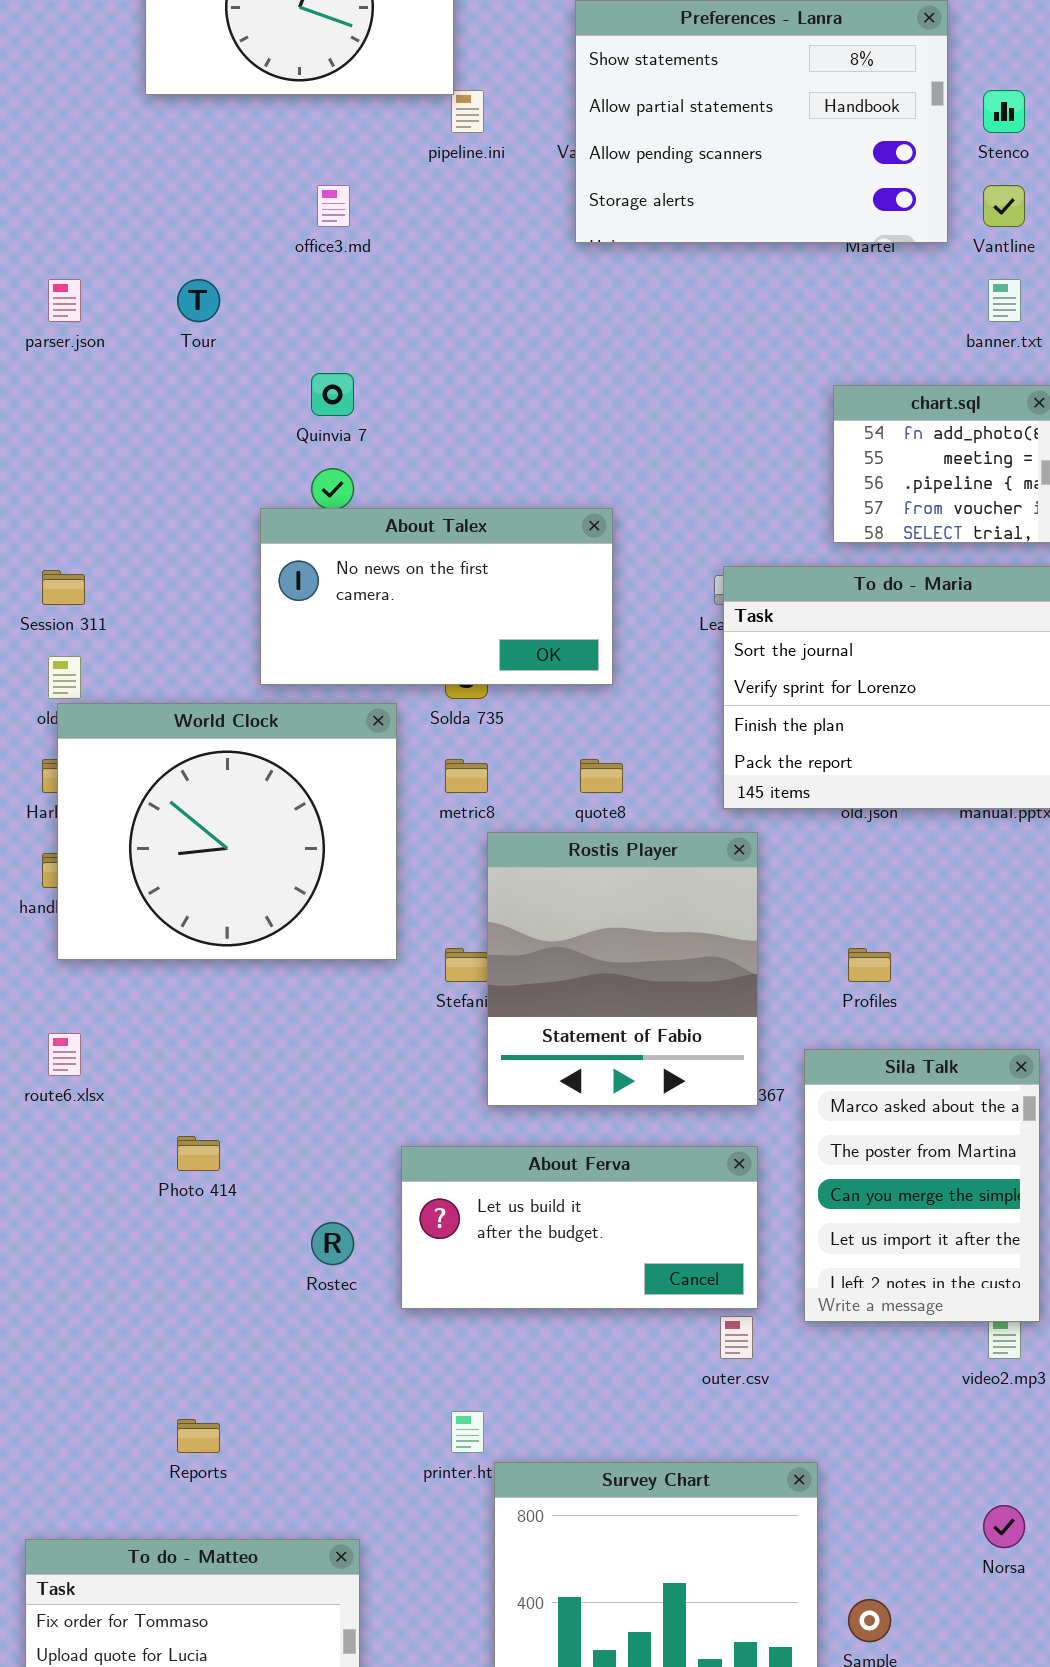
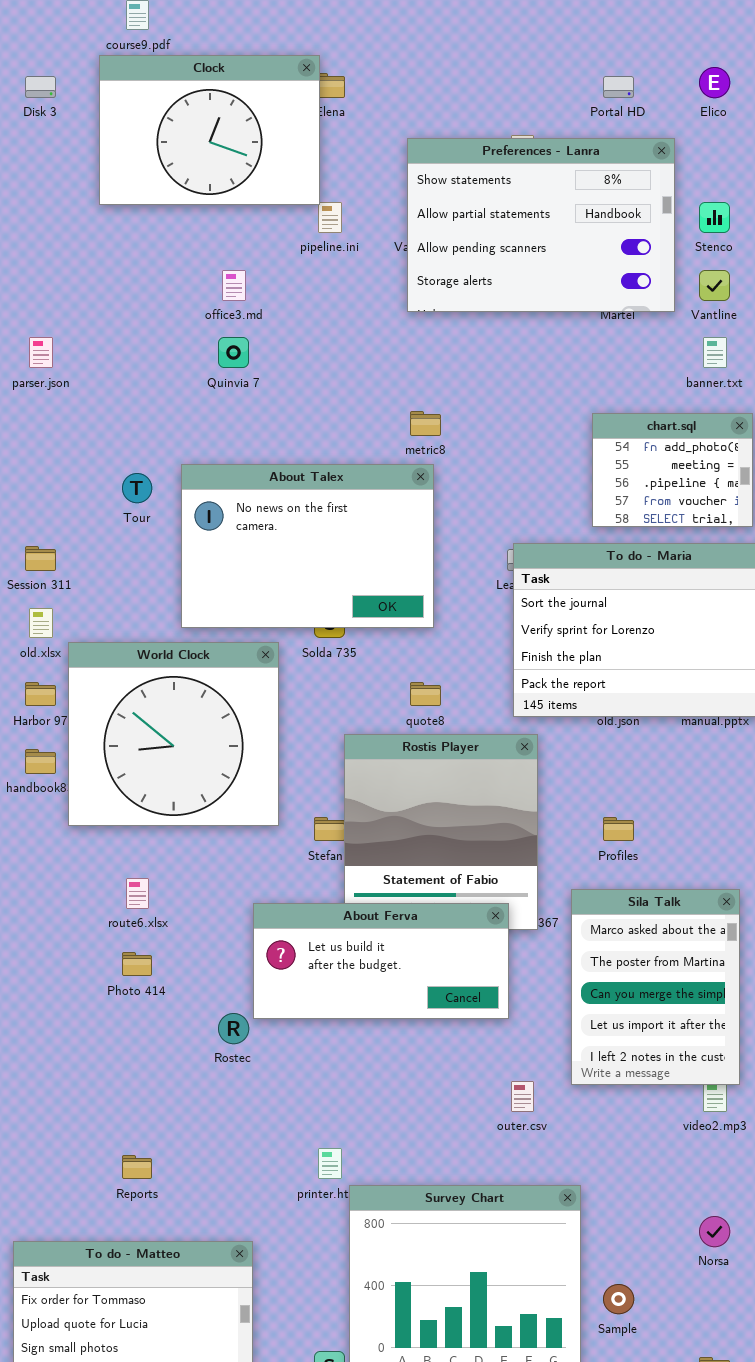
Tour: [177,279,220,322] -> [122,473,152,503], moved
Quinvia 7: [311,373,354,416] -> [218,337,249,368], moved
About Talex: [260,508,613,685] -> [181,464,434,628], resized
World Clock: [57,703,397,960] -> [68,642,279,826], resized
metric8: [445,759,488,793] -> [410,411,441,436], moved
route6.xlsx: [48,1033,81,1076] -> [126,878,149,909], moved
About Ferva: [401,1146,758,1309] -> [253,903,509,1019], moved

